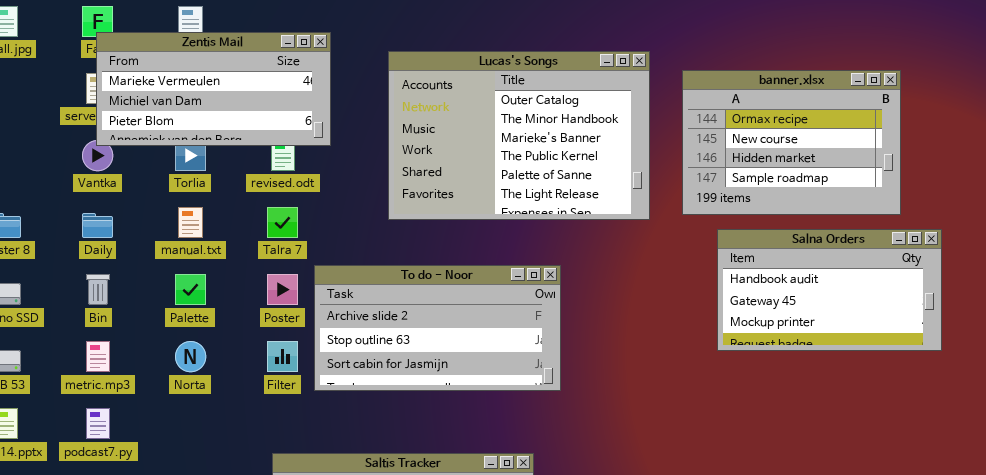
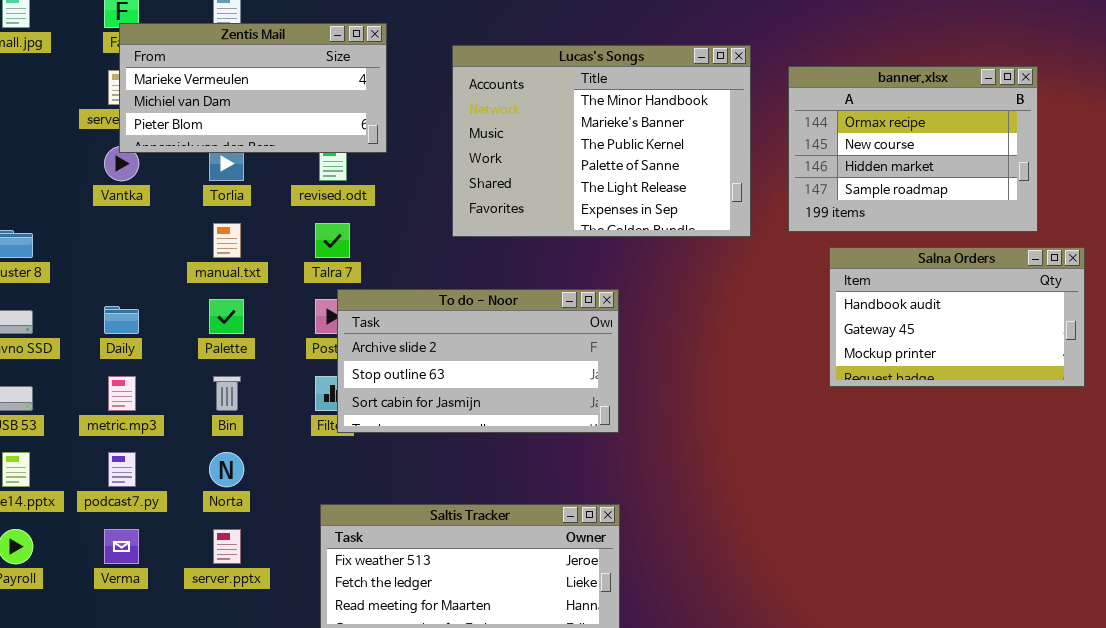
Lucas's Songs: [388,51,650,220] -> [452,45,751,237], scrolled down 1 row
Daily: [82,213,113,238] -> [104,306,139,334], moved
To do - Noor: [314,265,561,391] -> [337,289,619,433], moved
Bin: [86,274,110,305] -> [213,376,241,411], moved
Norta: [175,341,206,372] -> [209,452,244,487], moved

